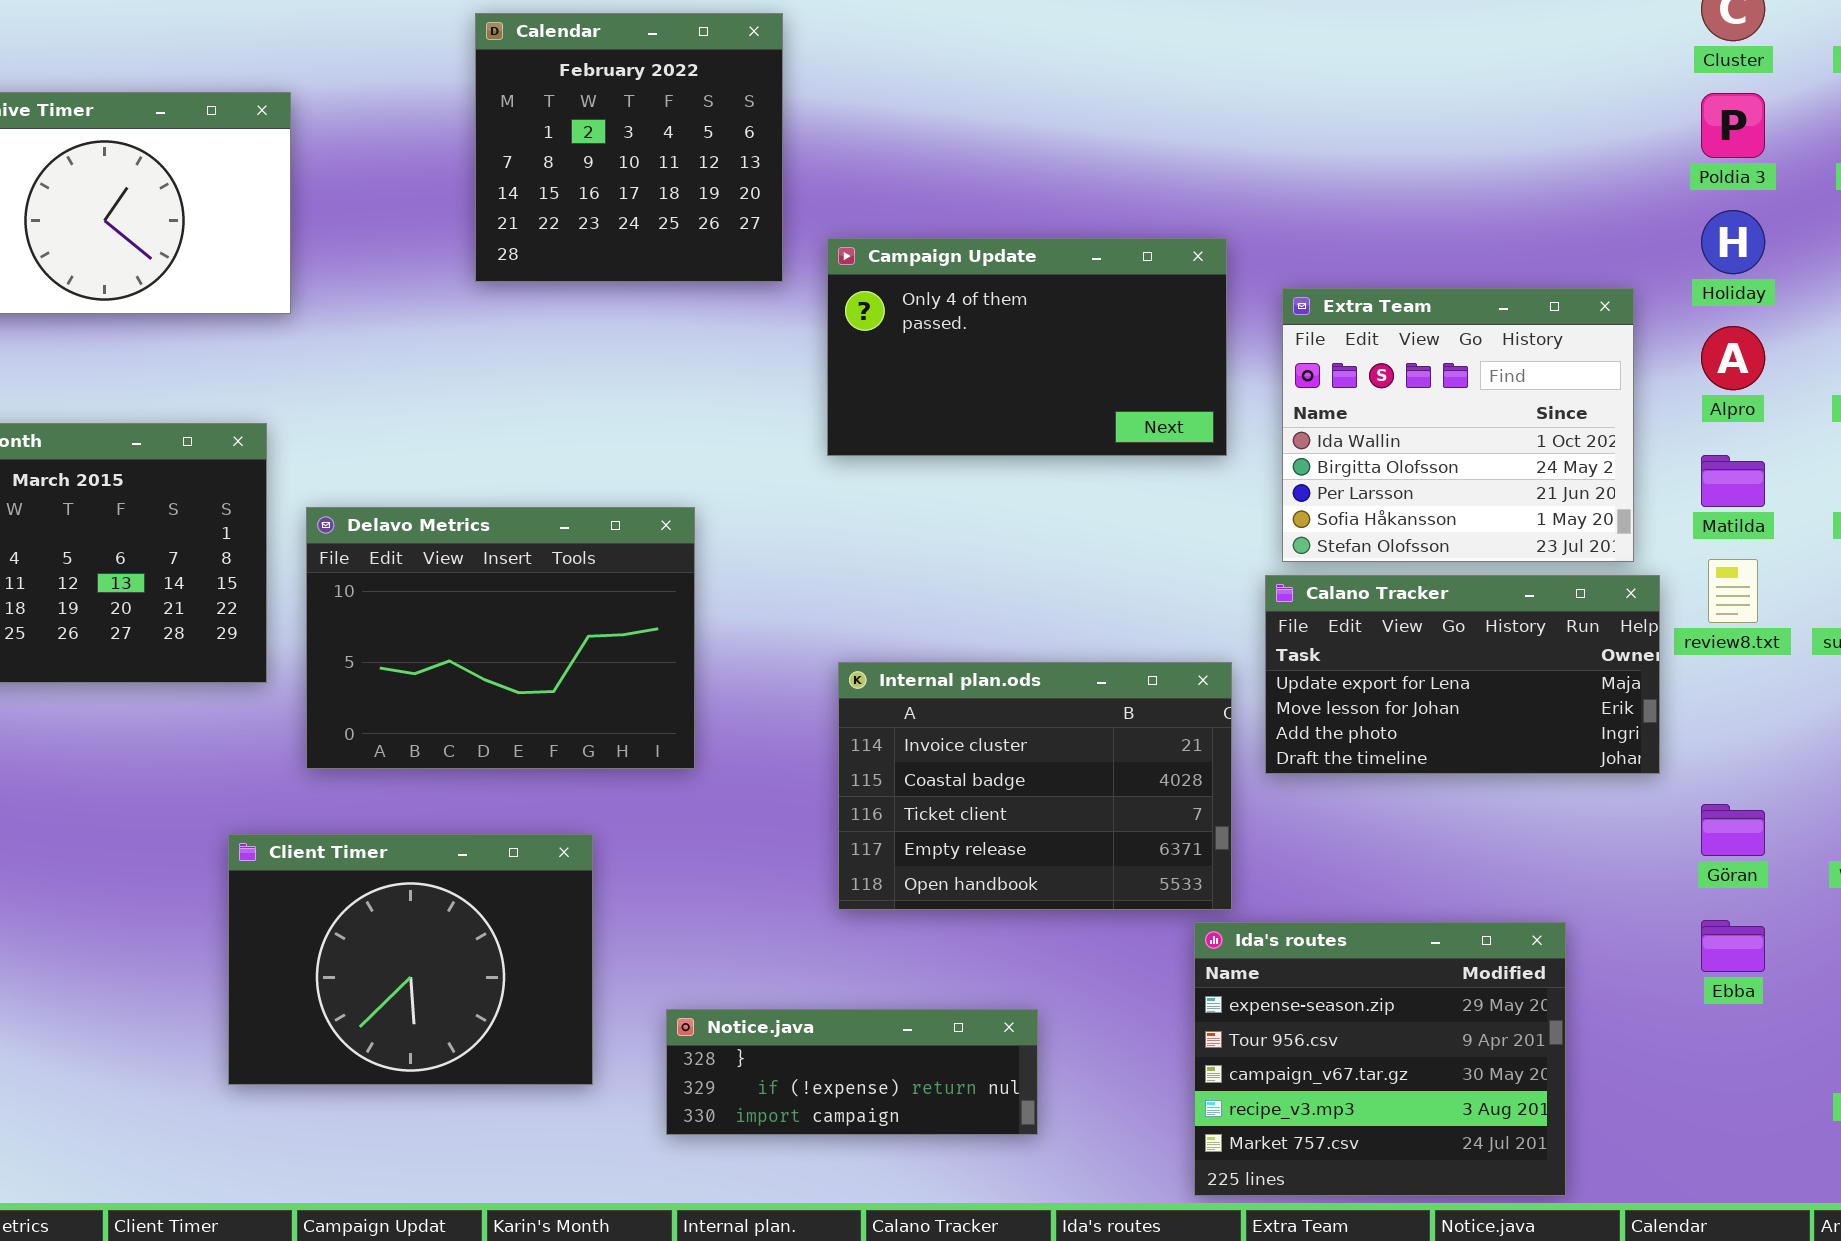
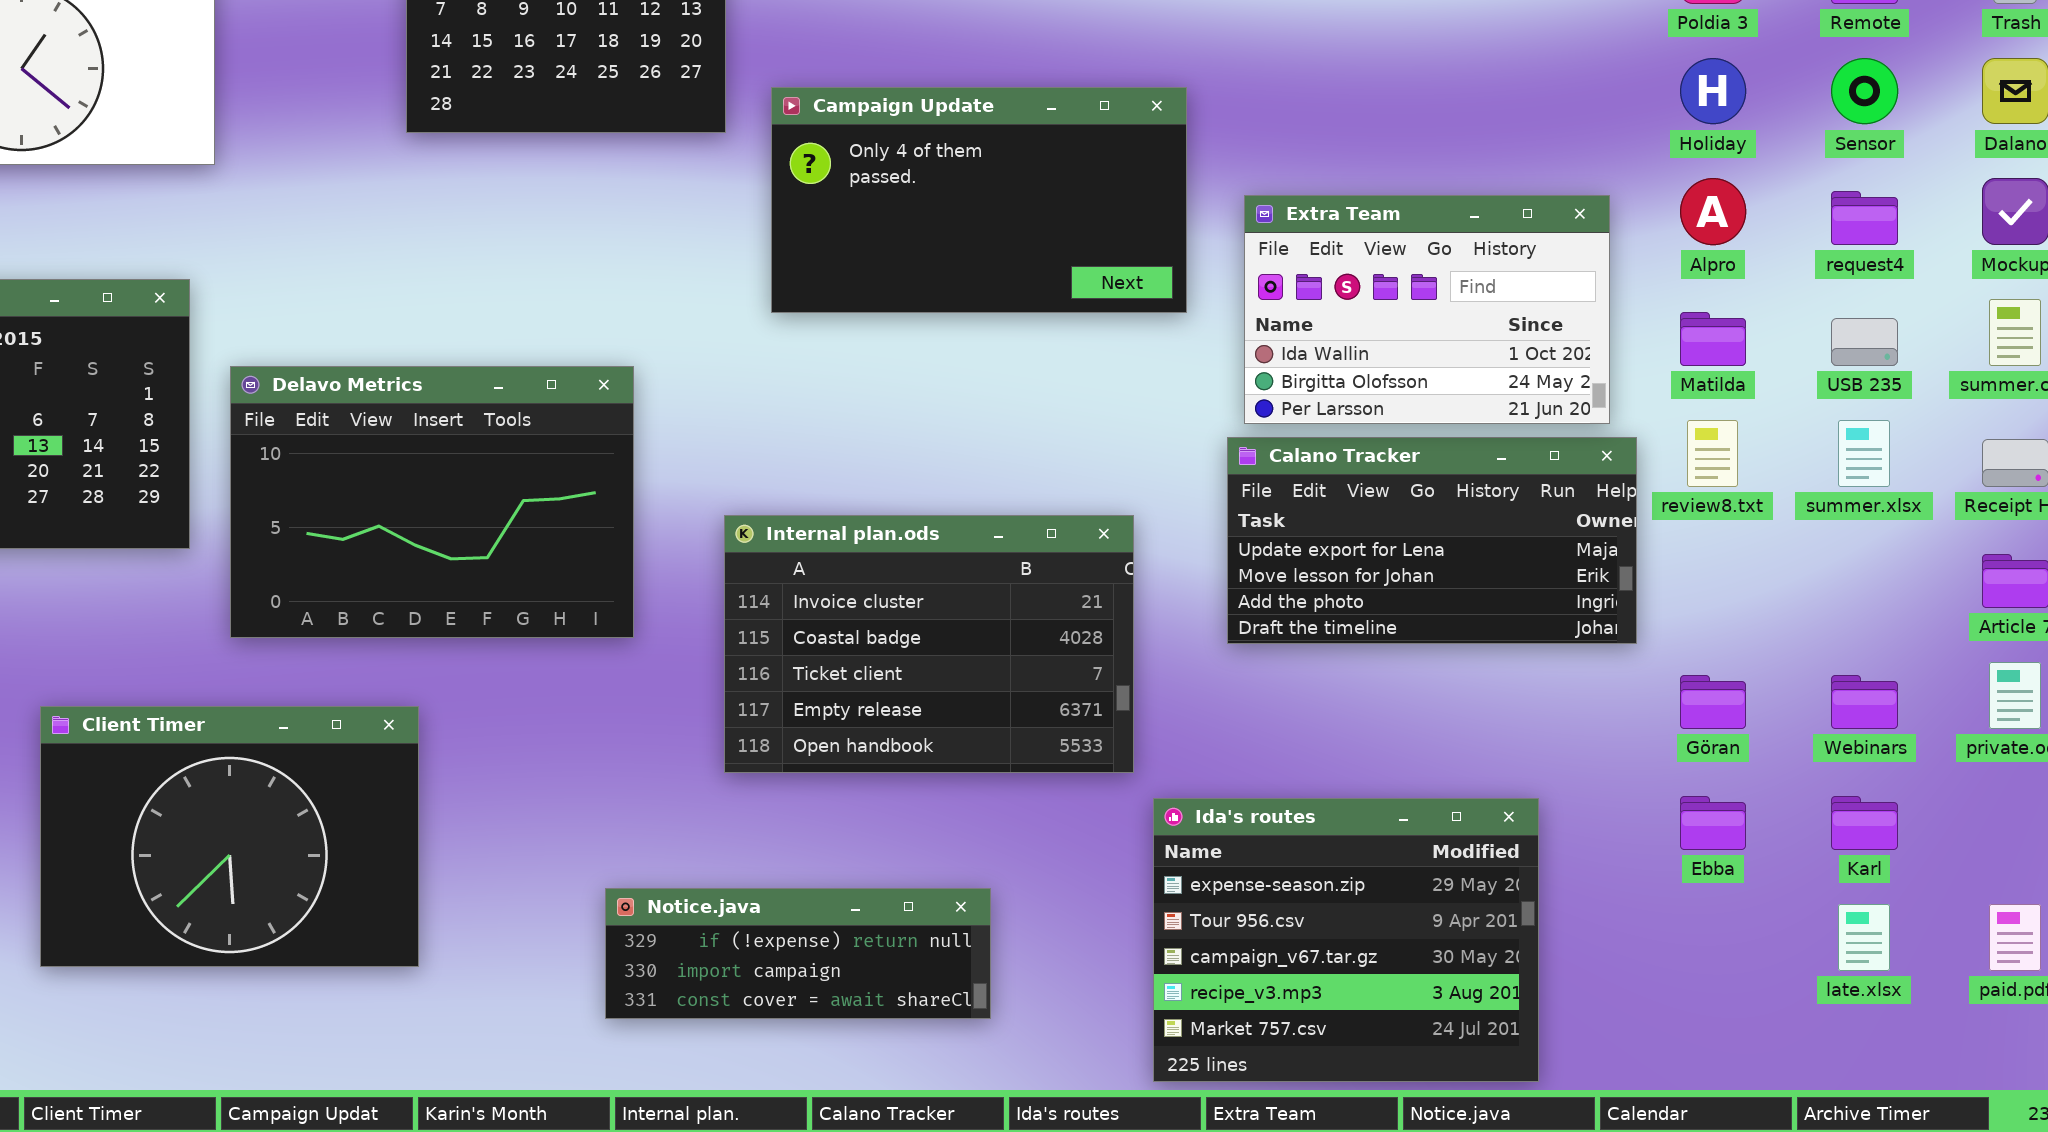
Extra Team: [1282,288,1634,562] -> [1244,195,1610,424], resized
Internal plan.ods: [838,662,1232,910] -> [724,515,1134,773], moved
Client Timer: [228,834,593,1085] -> [40,706,419,967], moved
Notice.java: [666,1009,1038,1135] -> [605,888,991,1019], scrolled down 1 row

